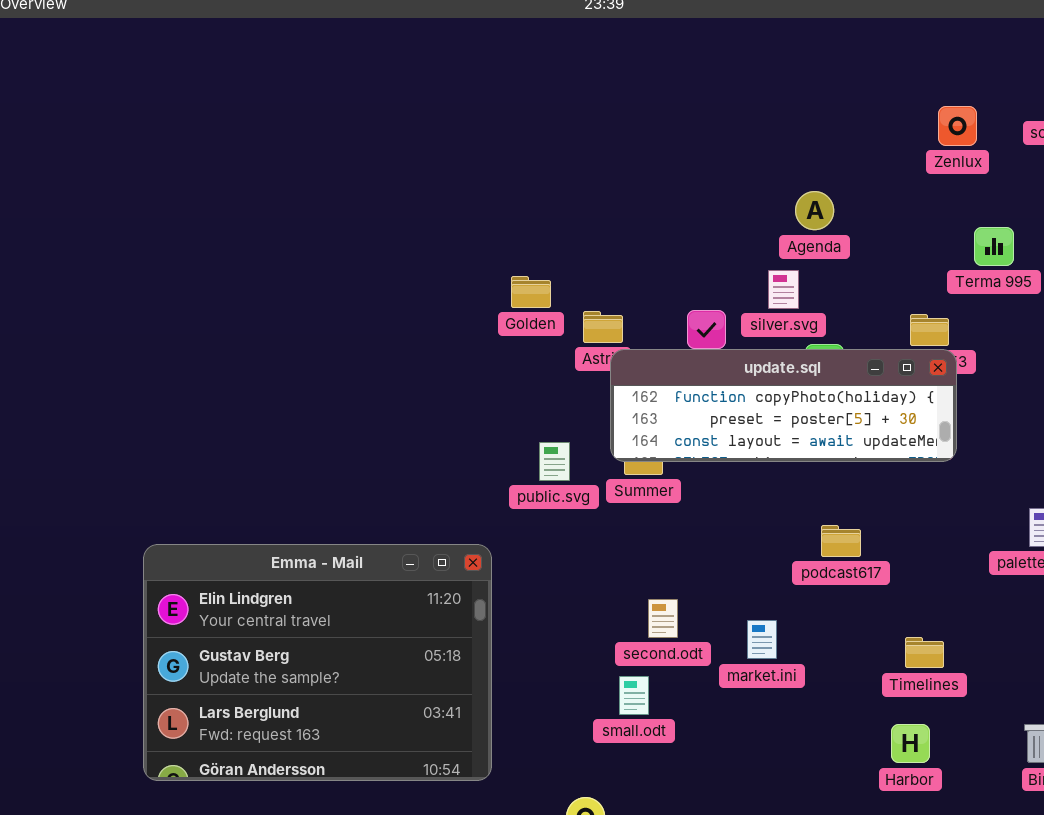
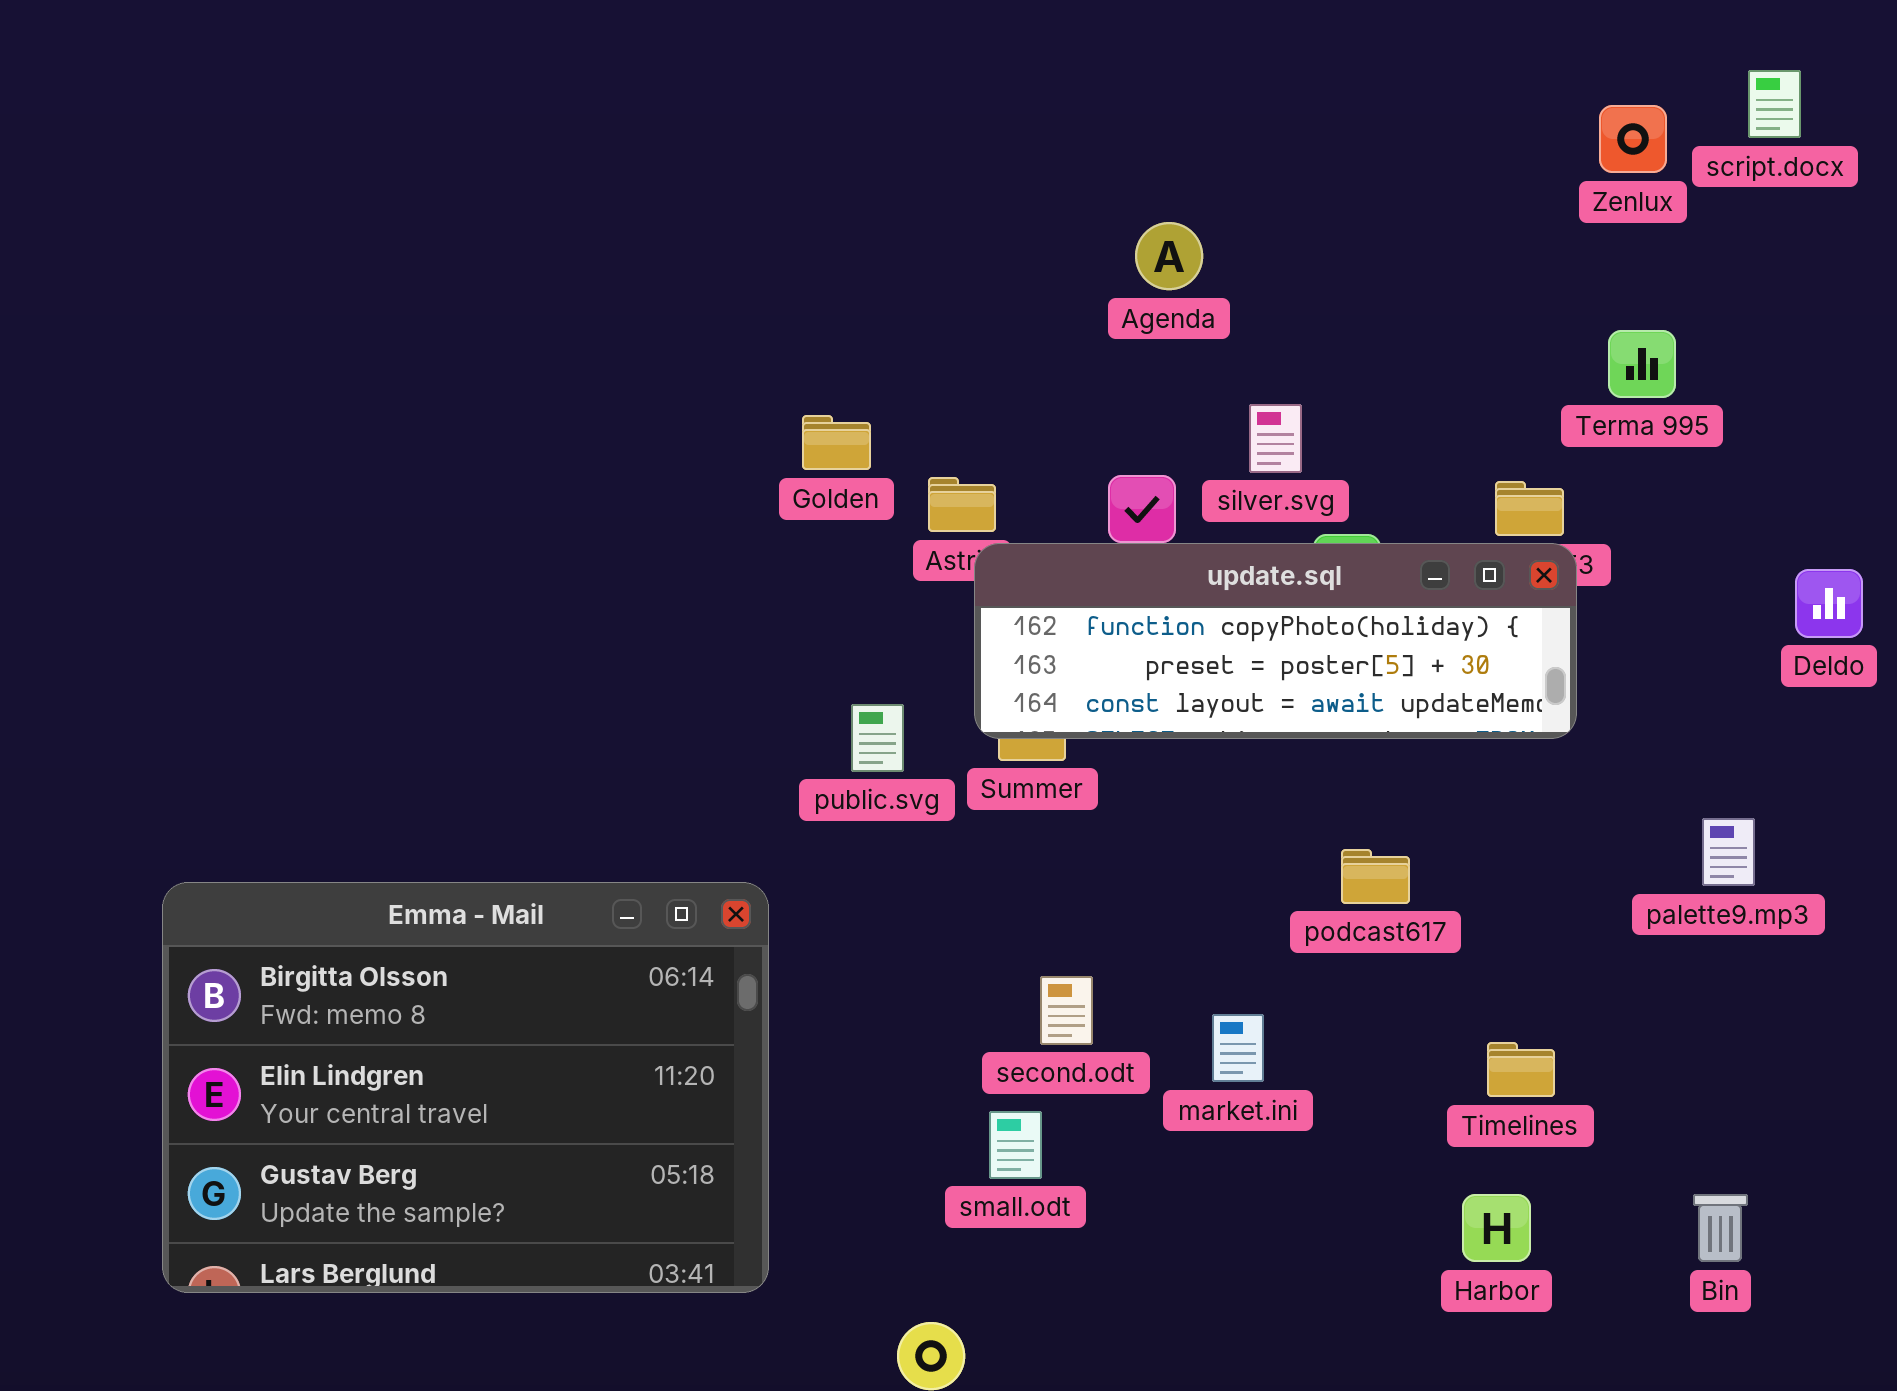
Zenlux: [938,106,977,146] -> [1599,105,1667,173], moved
Agenda: [795,191,834,230] -> [1135,222,1203,290], moved
Emma - Mail: [143,544,492,781] -> [162,882,769,1293], scrolled up 1 row

